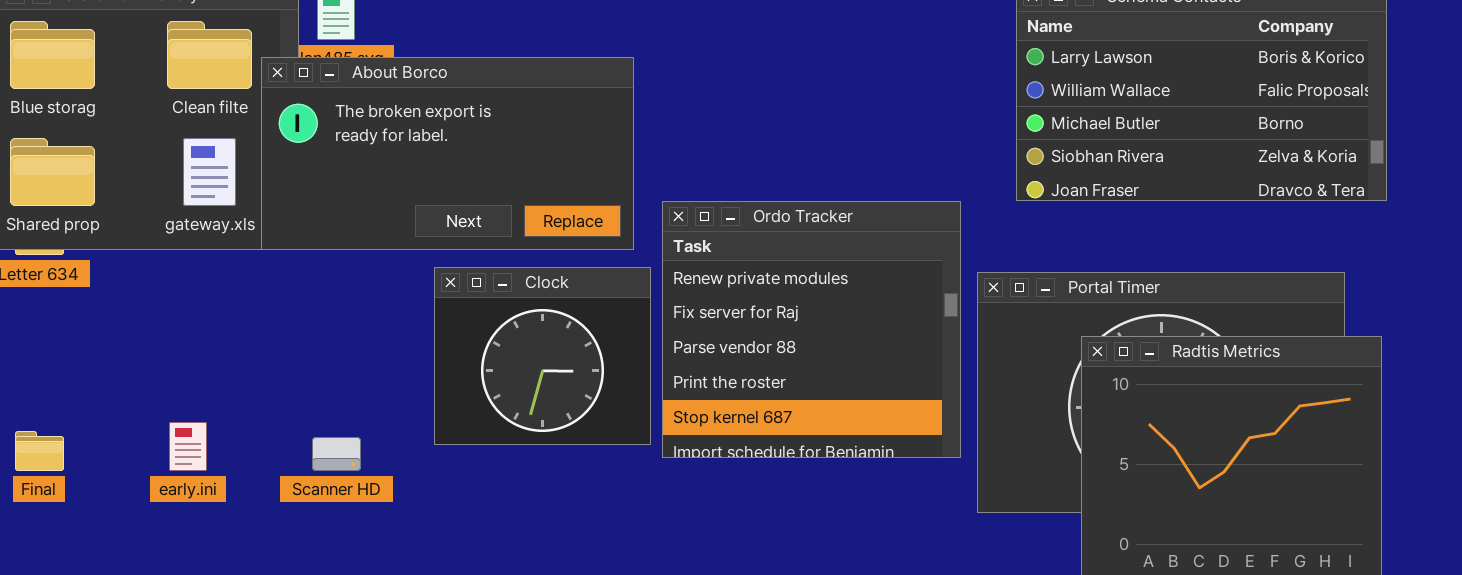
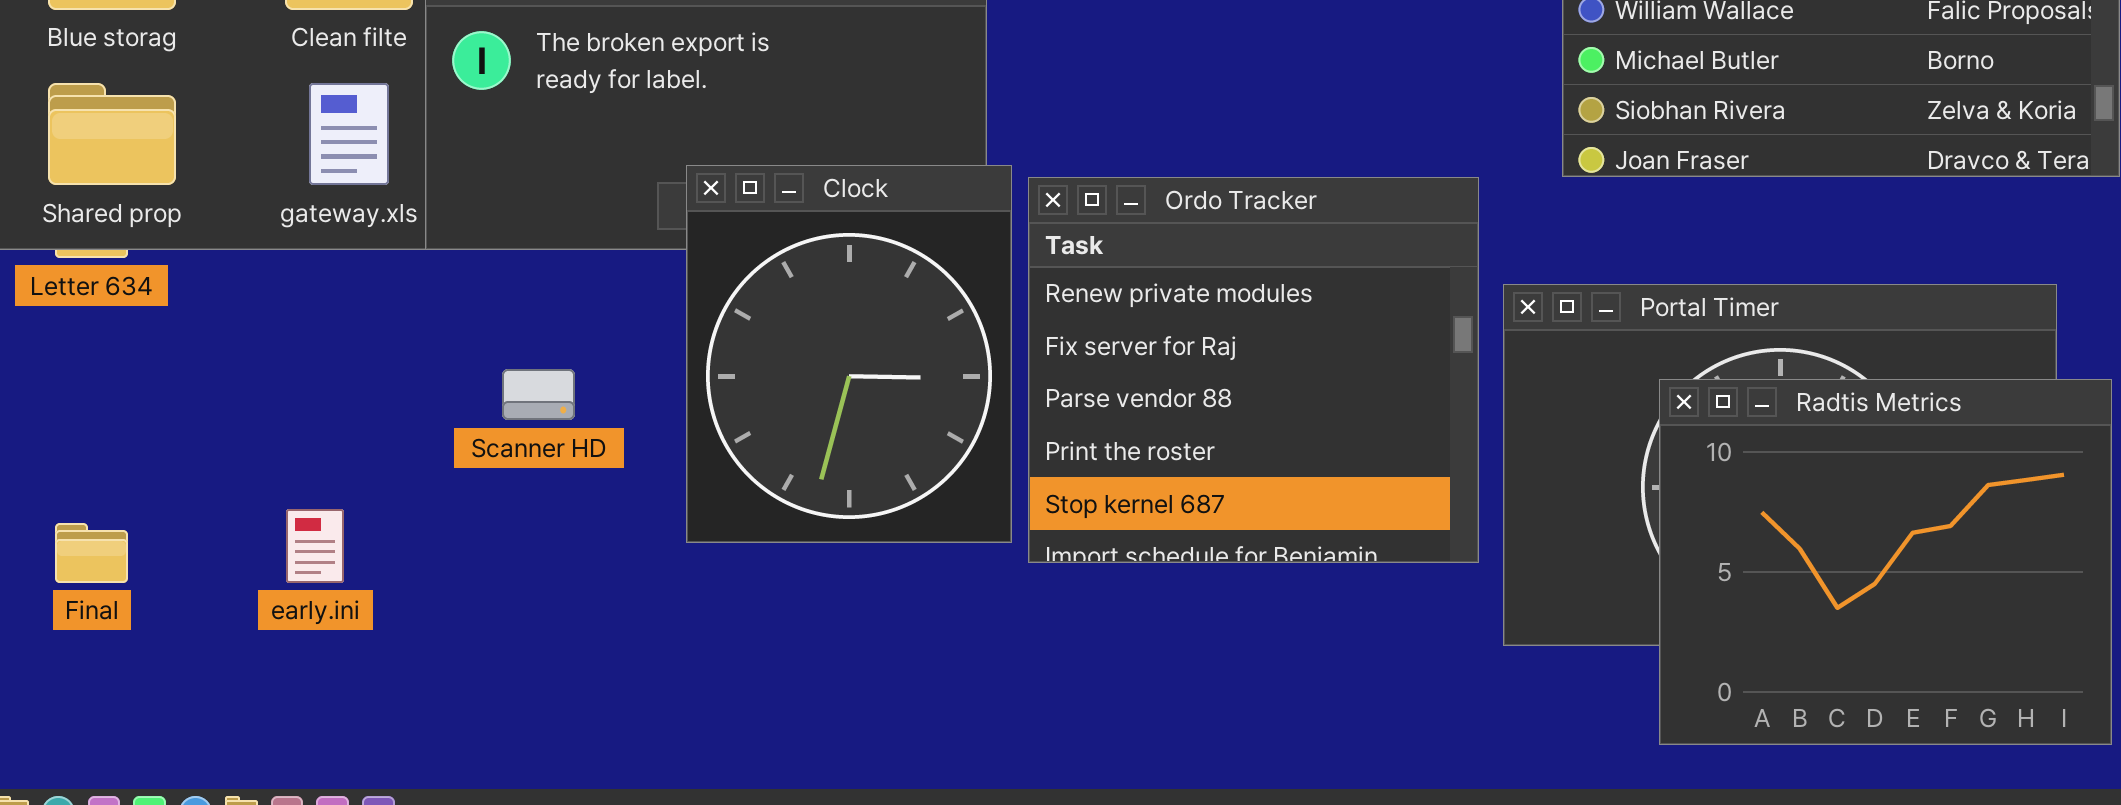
Clock: [434,267,651,445] -> [686,165,1012,543], resized
Scanner HD: [312,437,361,471] -> [502,369,575,420], moved

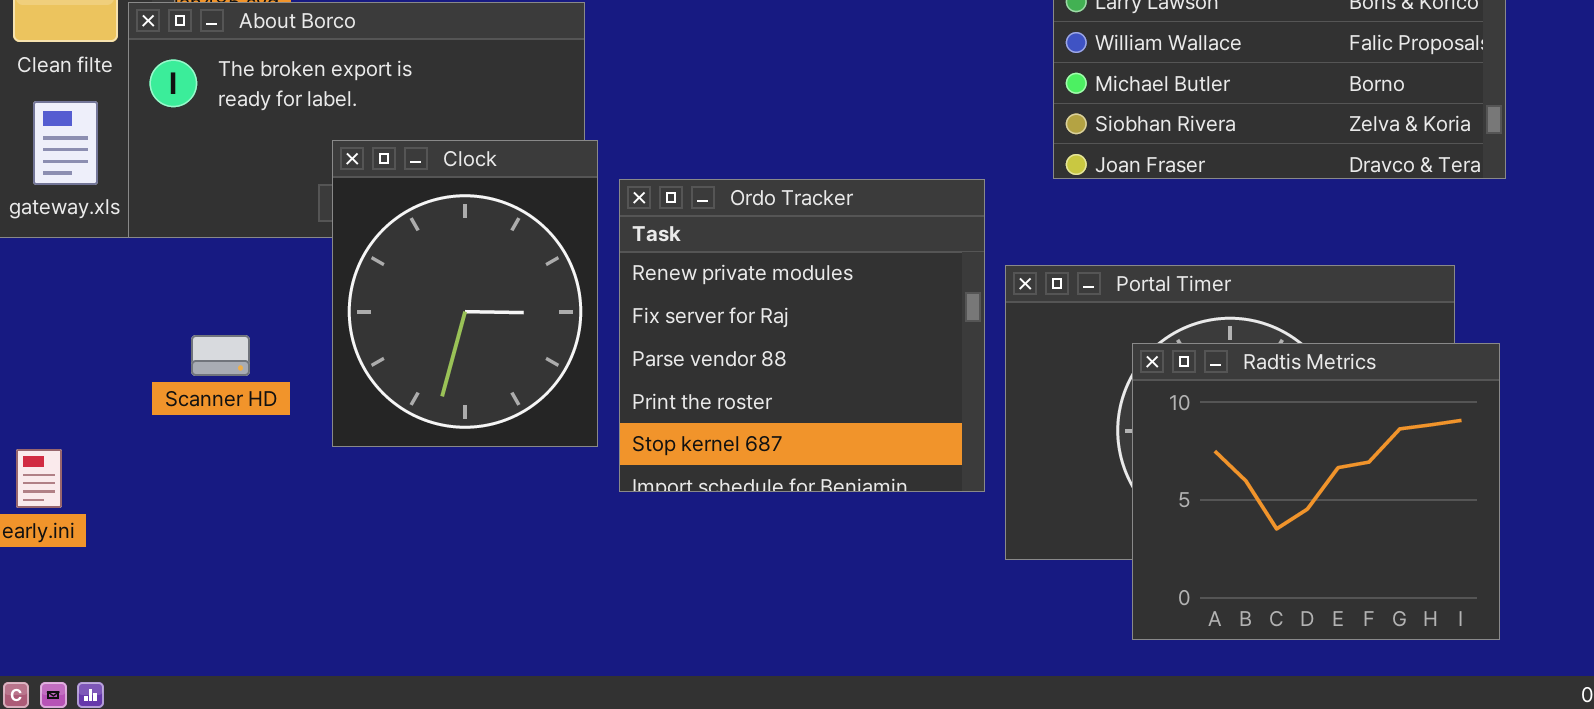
Clock: [686,165,1012,543] -> [332,140,598,447], moved

